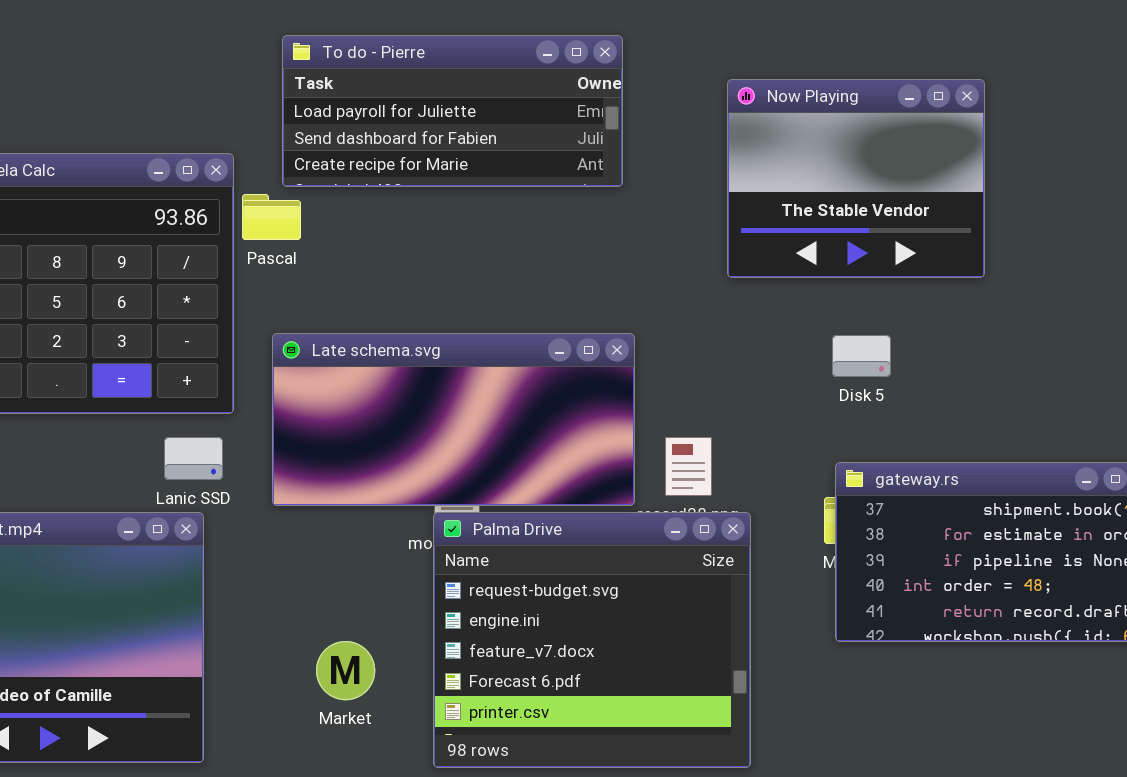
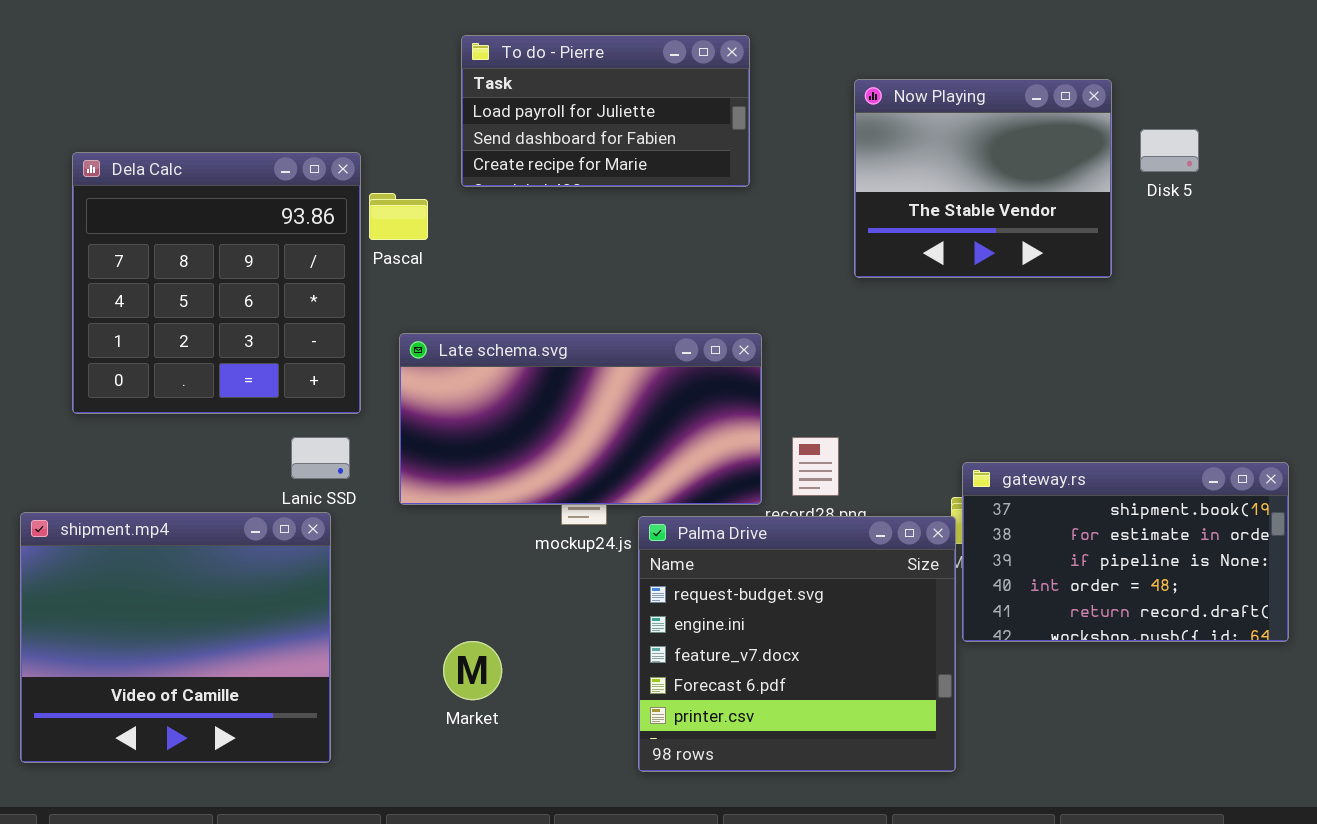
To do - Pierre: [282,35,623,187] -> [461,35,750,187], resized
Disk 5: [832,335,891,377] -> [1140,129,1199,172], moved
Palma Drive: [433,512,751,768] -> [638,516,956,772], moved

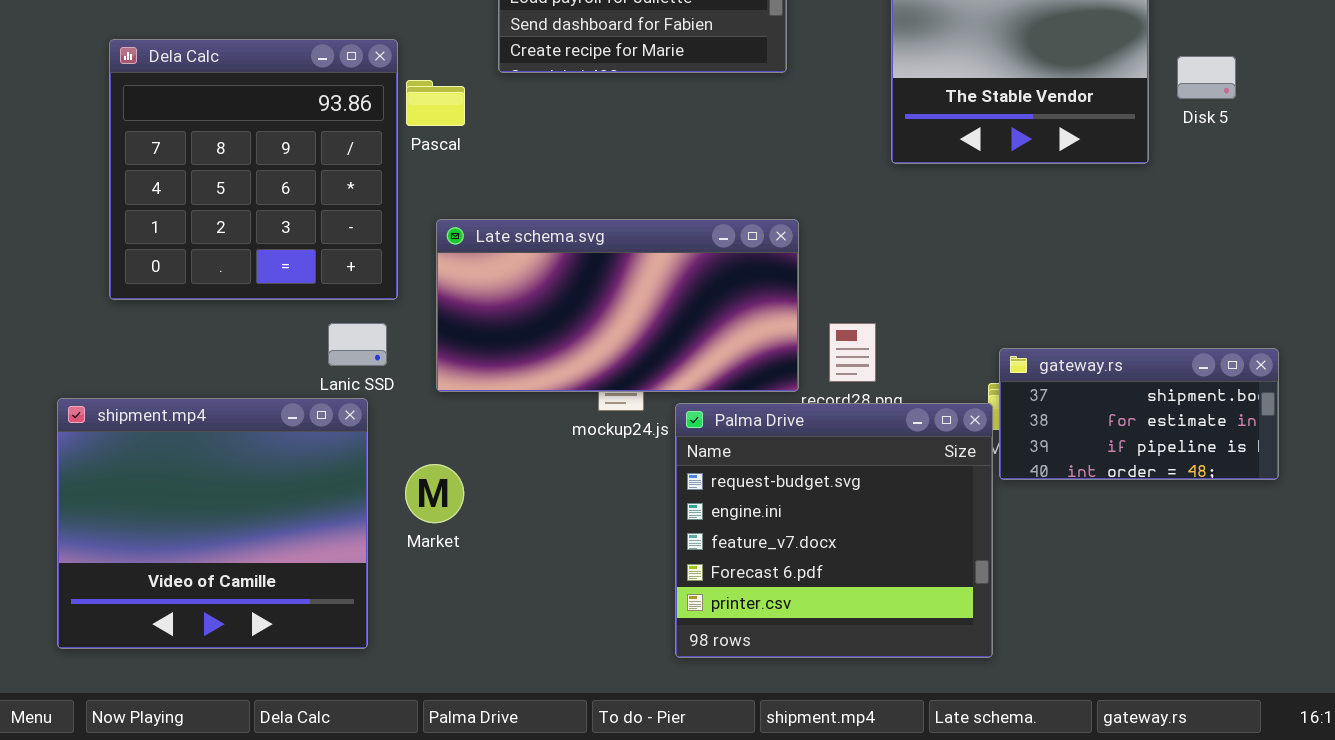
Disk 5: [1140,129,1199,172] -> [1177,56,1236,99], moved
gateway.rs: [962,462,1289,642] -> [999,348,1279,480], resized
Market: [443,641,502,700] -> [405,464,464,523], moved

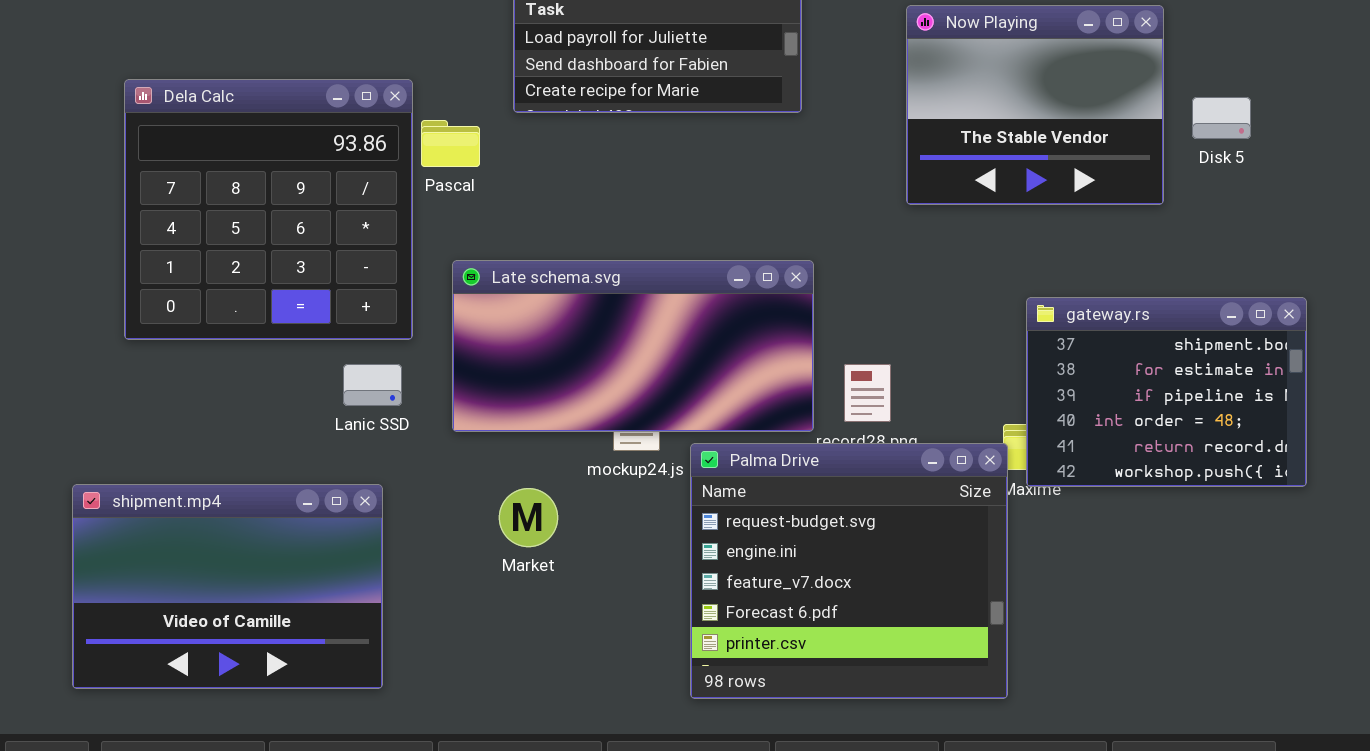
gateway.rs: [999,348,1279,480] -> [1026,297,1307,487], moved, resized
shipment.mp4: [57,398,368,649] -> [72,484,383,689], resized
Market: [405,464,464,523] -> [499,488,558,547], moved

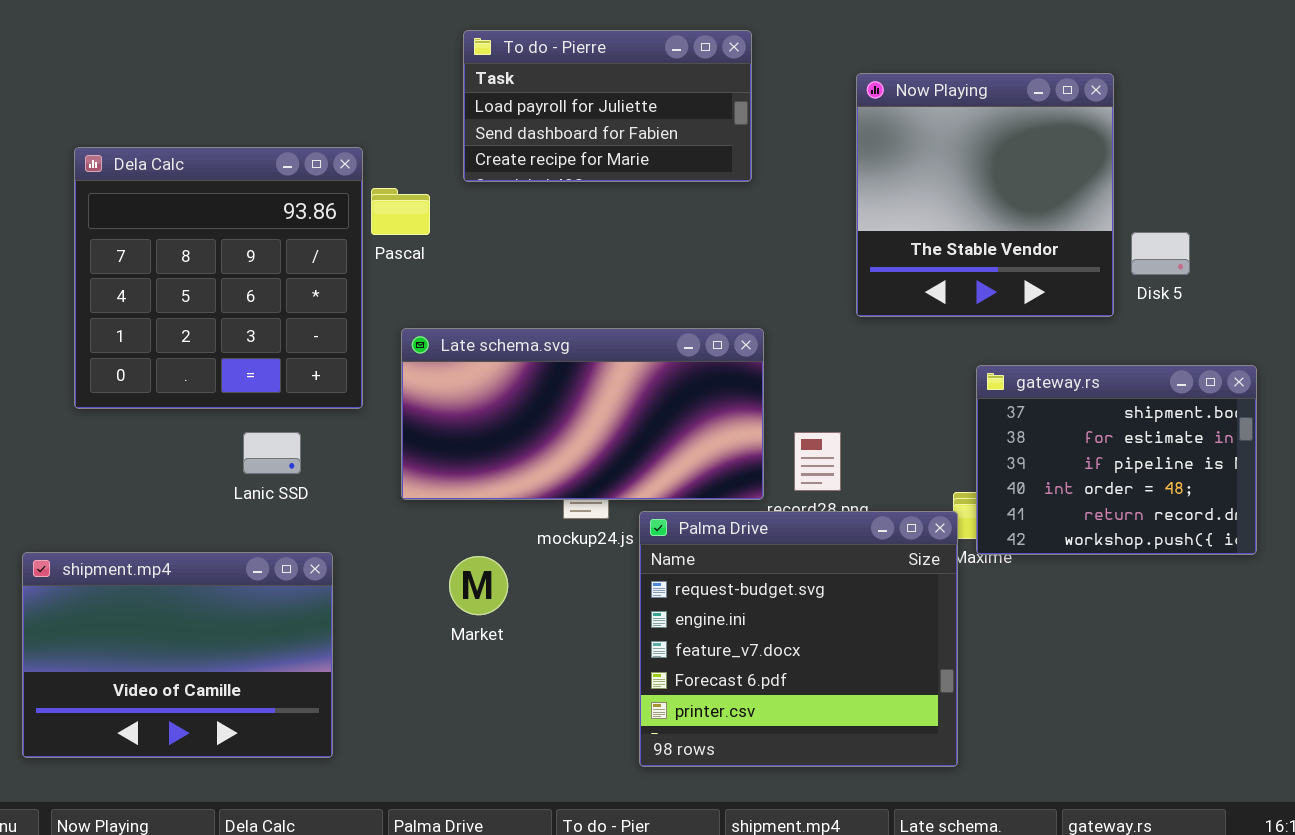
Now Playing: [906,5,1164,205] -> [856,73,1114,317], resized
Disk 5: [1192,97,1251,139] -> [1131,232,1190,275], moved
Lanic SSD: [343,364,402,406] -> [243,432,301,474], moved

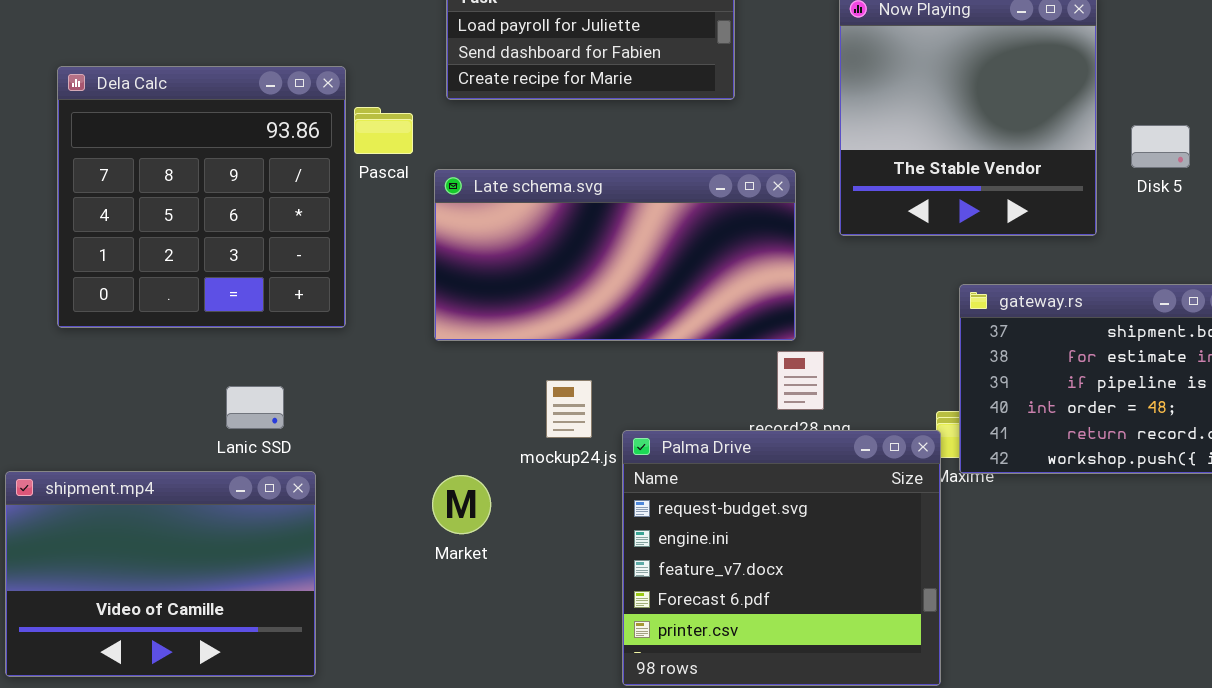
Disk 5: [1131,232,1190,275] -> [1131,125,1190,168], moved
Late schema.svg: [401,328,764,500] -> [434,169,796,341], moved
Lanic SSD: [243,432,301,474] -> [226,386,284,429], moved

